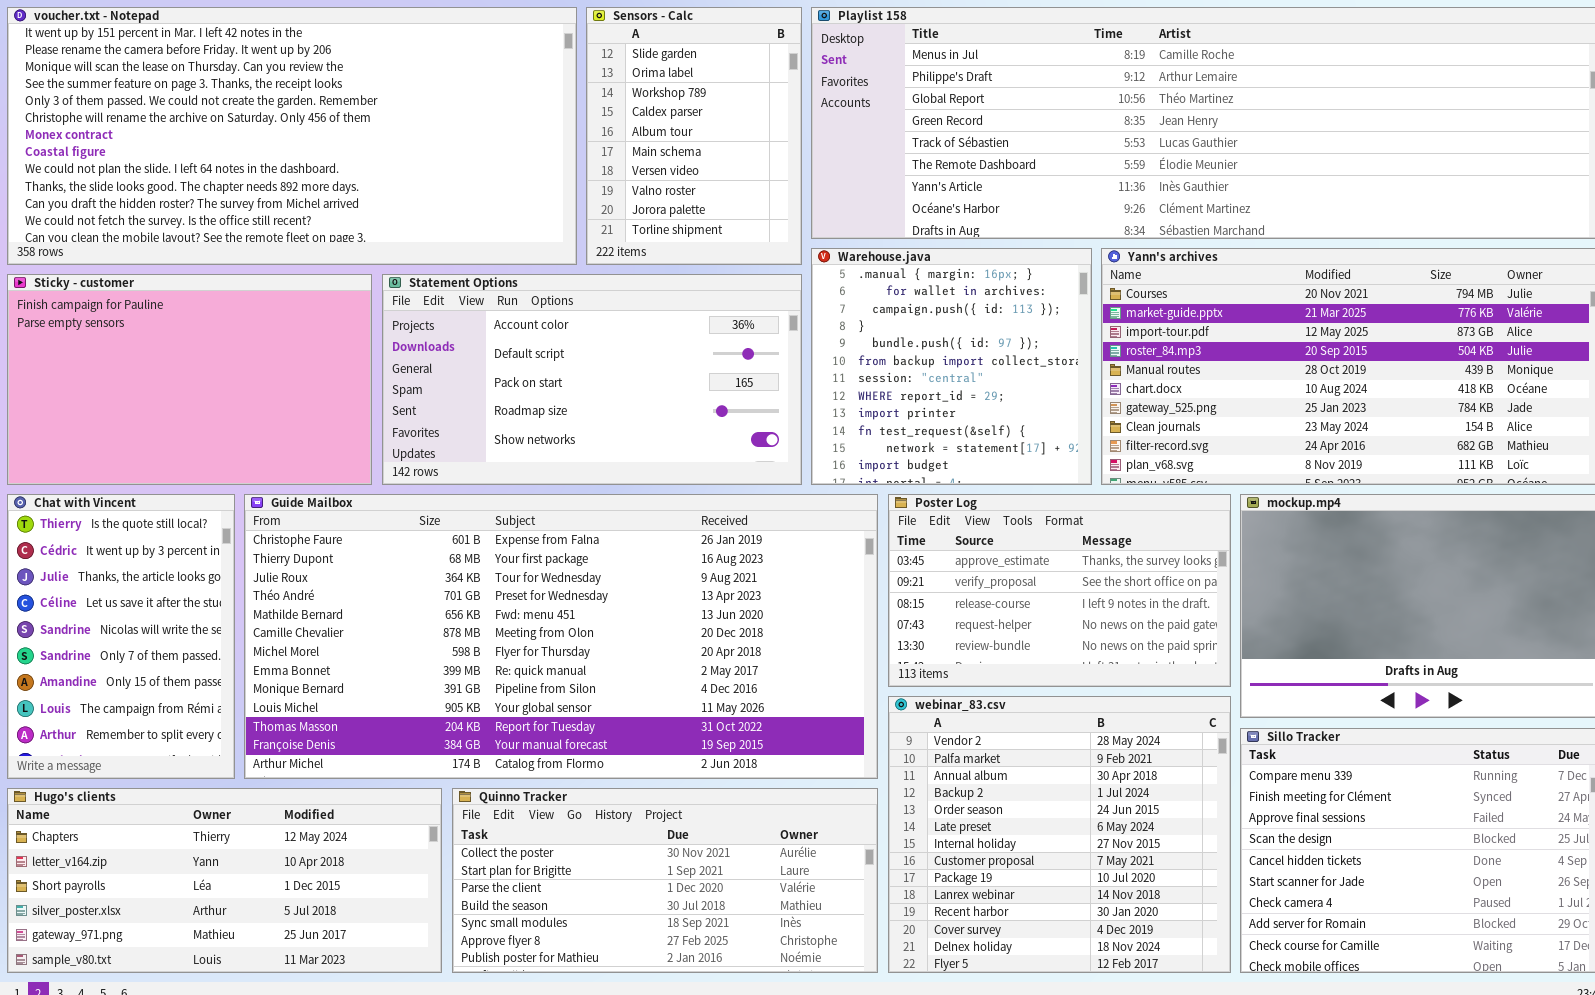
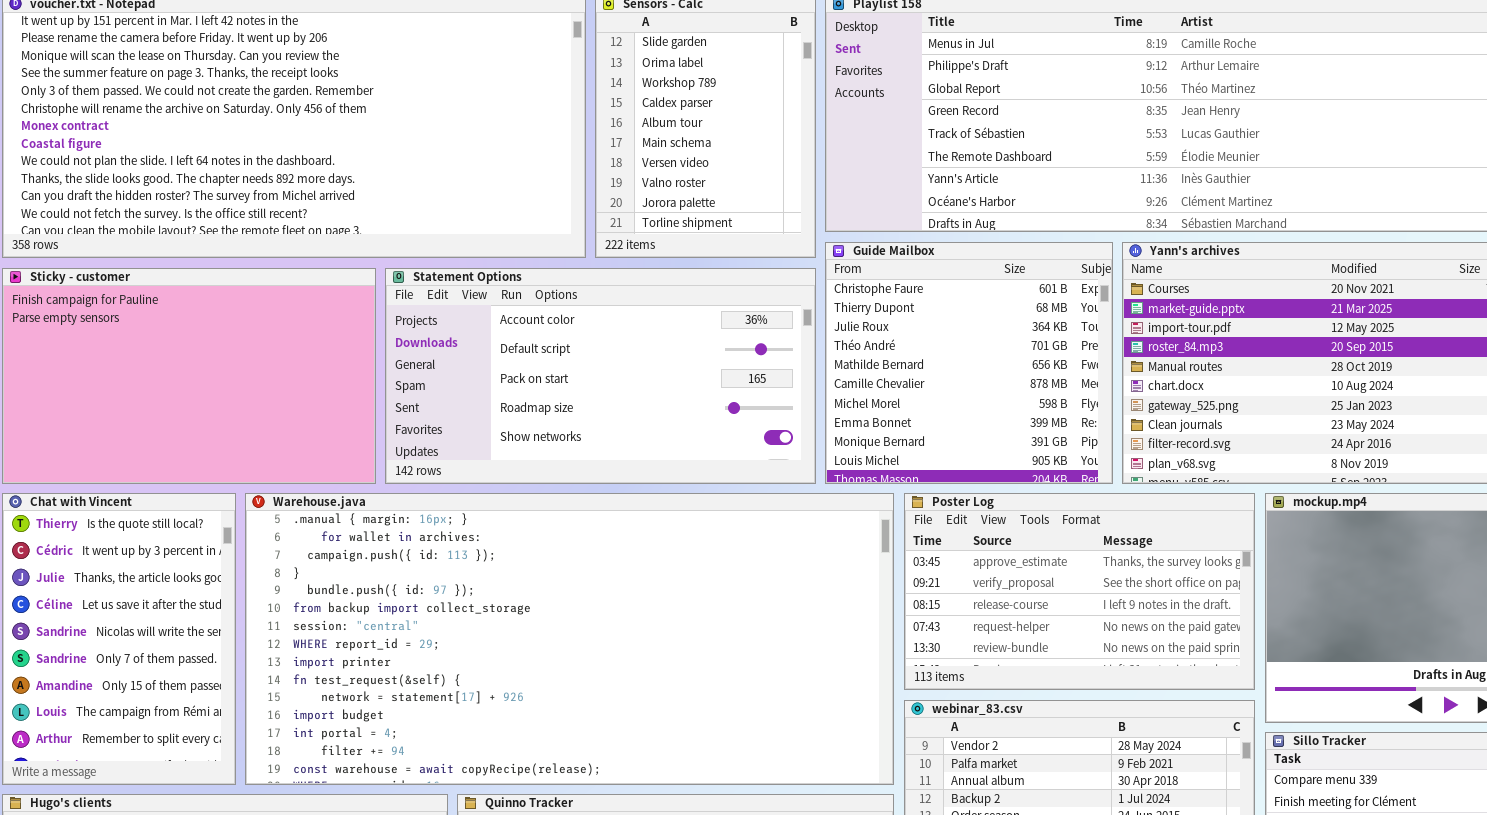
Warehouse.java: [811,248,1092,485] -> [245,493,894,785], moved, resized
Guide Mailbox: [244,494,878,779] -> [825,242,1113,484], moved, resized

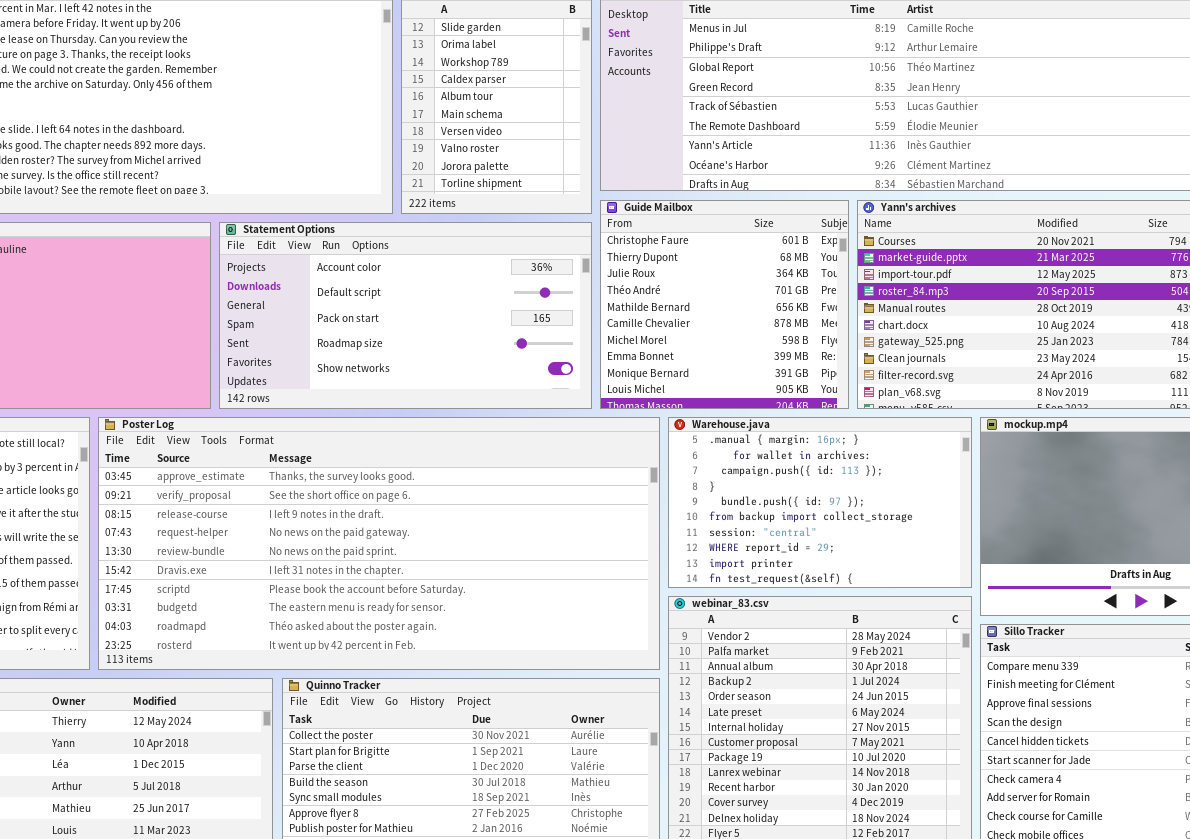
Warehouse.java: [245,493,894,785] -> [668,417,972,588], moved, resized
Poster Log: [904,493,1255,690] -> [98,417,660,670], moved, resized

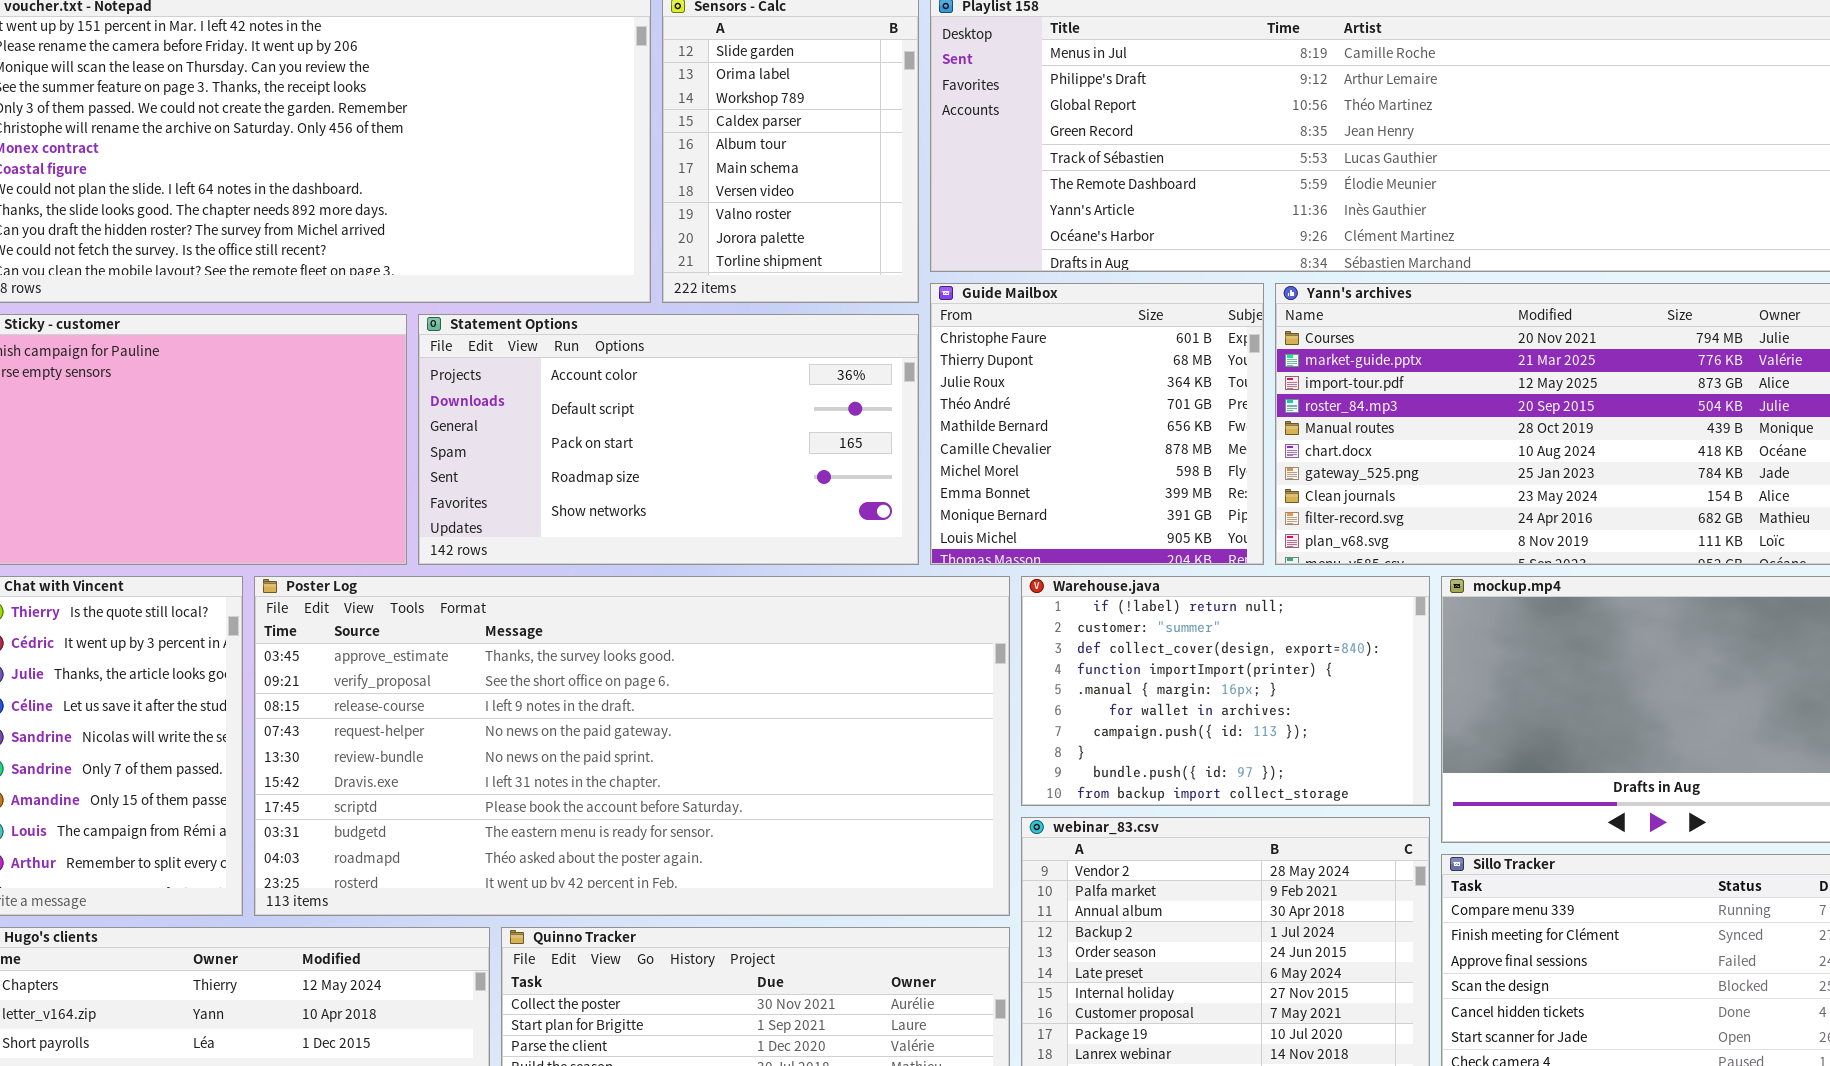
Warehouse.java: [668,417,972,588] -> [1021,576,1430,806], scrolled up 4 rows

